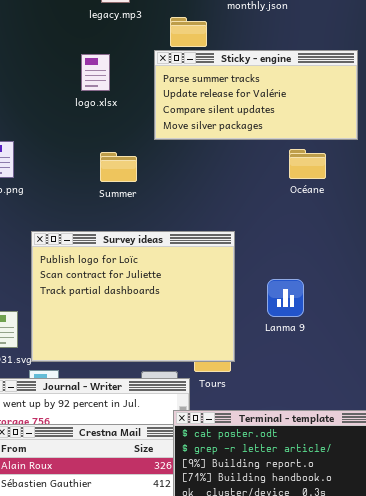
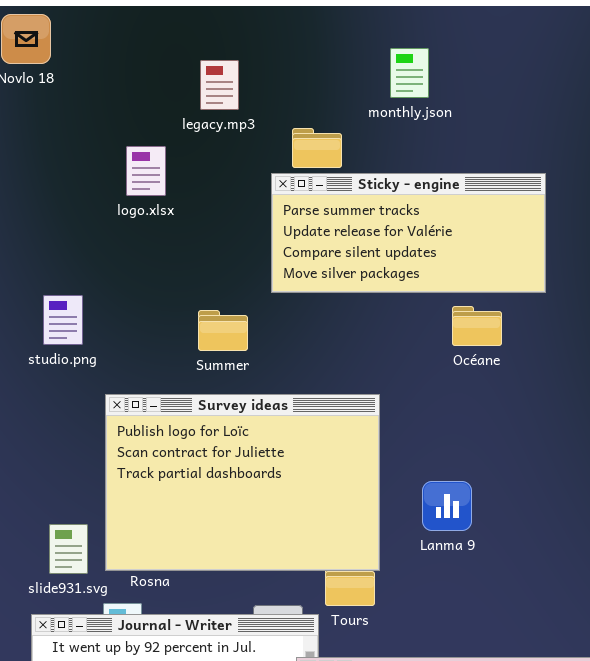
logo.xlsx: [81,54,110,91] -> [126,146,166,196], moved
Survey ideas: [31,231,235,362] -> [105,394,380,571], moved

